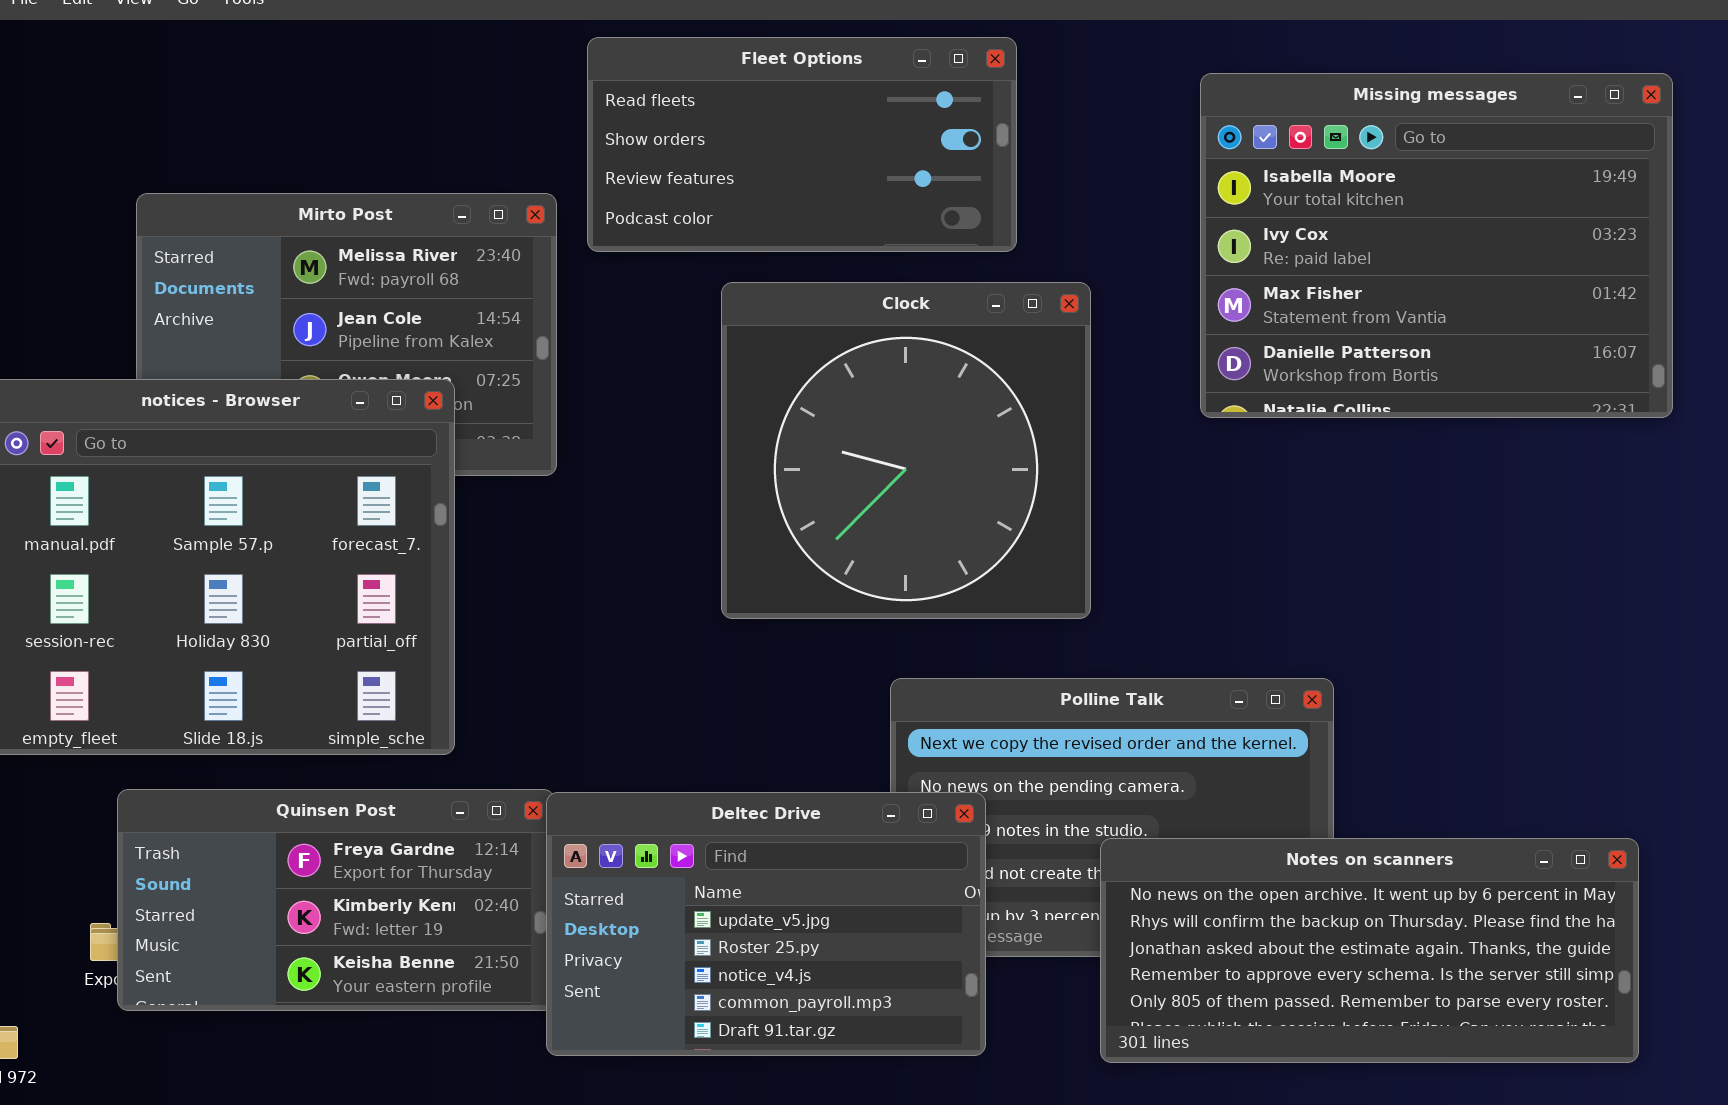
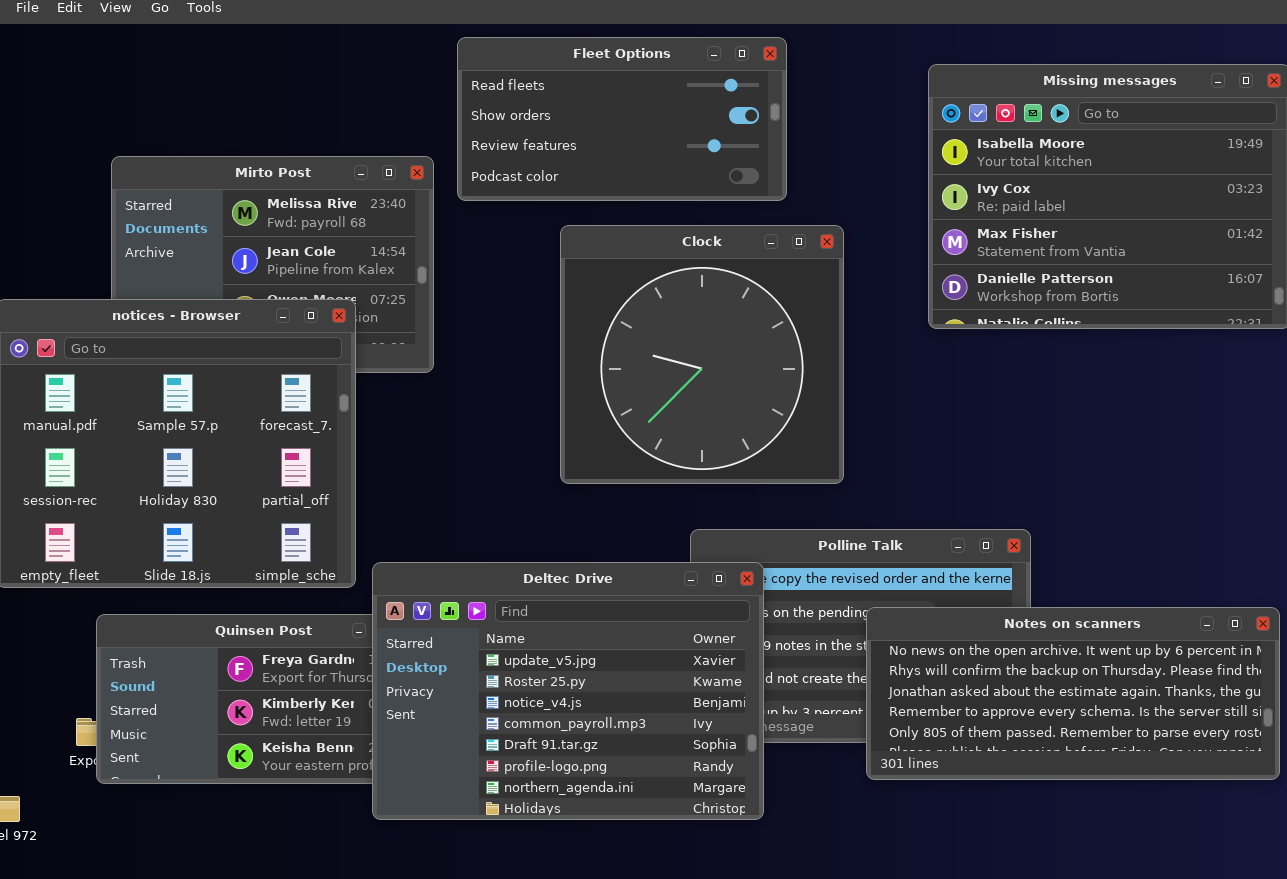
Deltec Drive: [546,792,986,1056] -> [372,562,764,820], resized
Notes on scanners: [1100,838,1639,1063] -> [866,607,1280,780], moved

